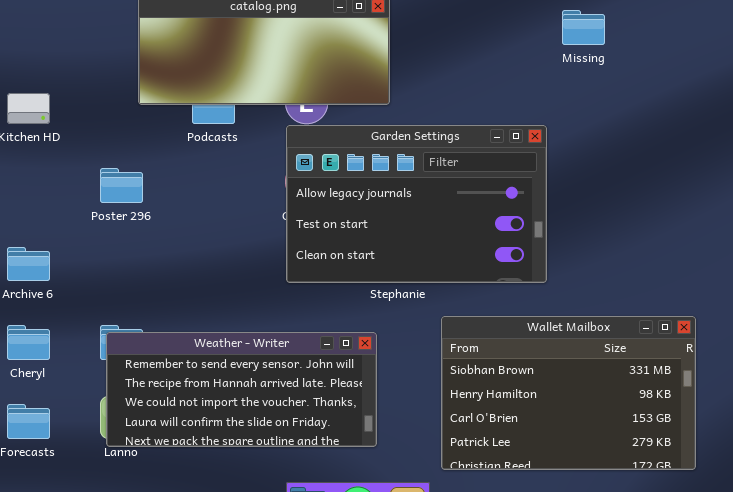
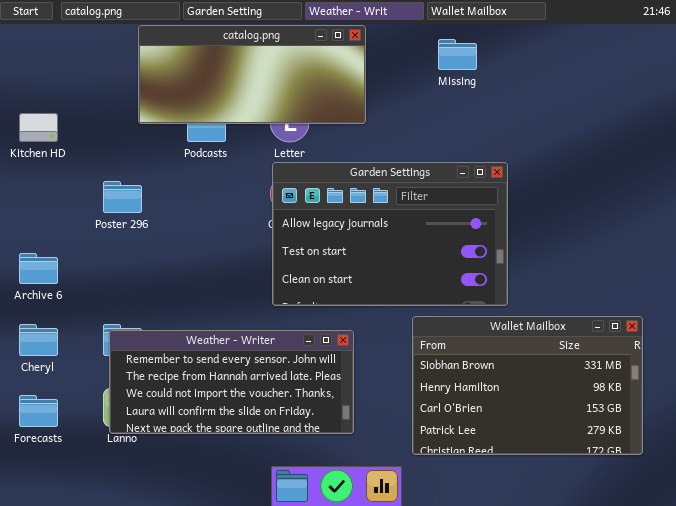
Missing: [562,10,605,45] -> [438,39,477,70], moved
Garden Settings: [286,125,547,283] -> [272,162,508,306], moved

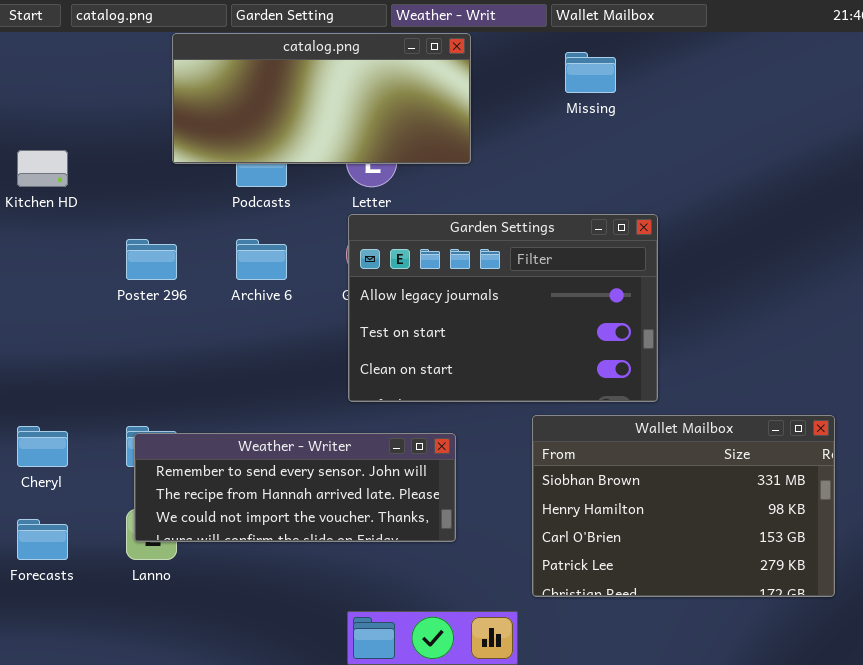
Archive 6: [19,253,58,284] -> [236,239,287,280], moved
Weather - Writer: [109,330,354,434] -> [134,433,456,542], resized

